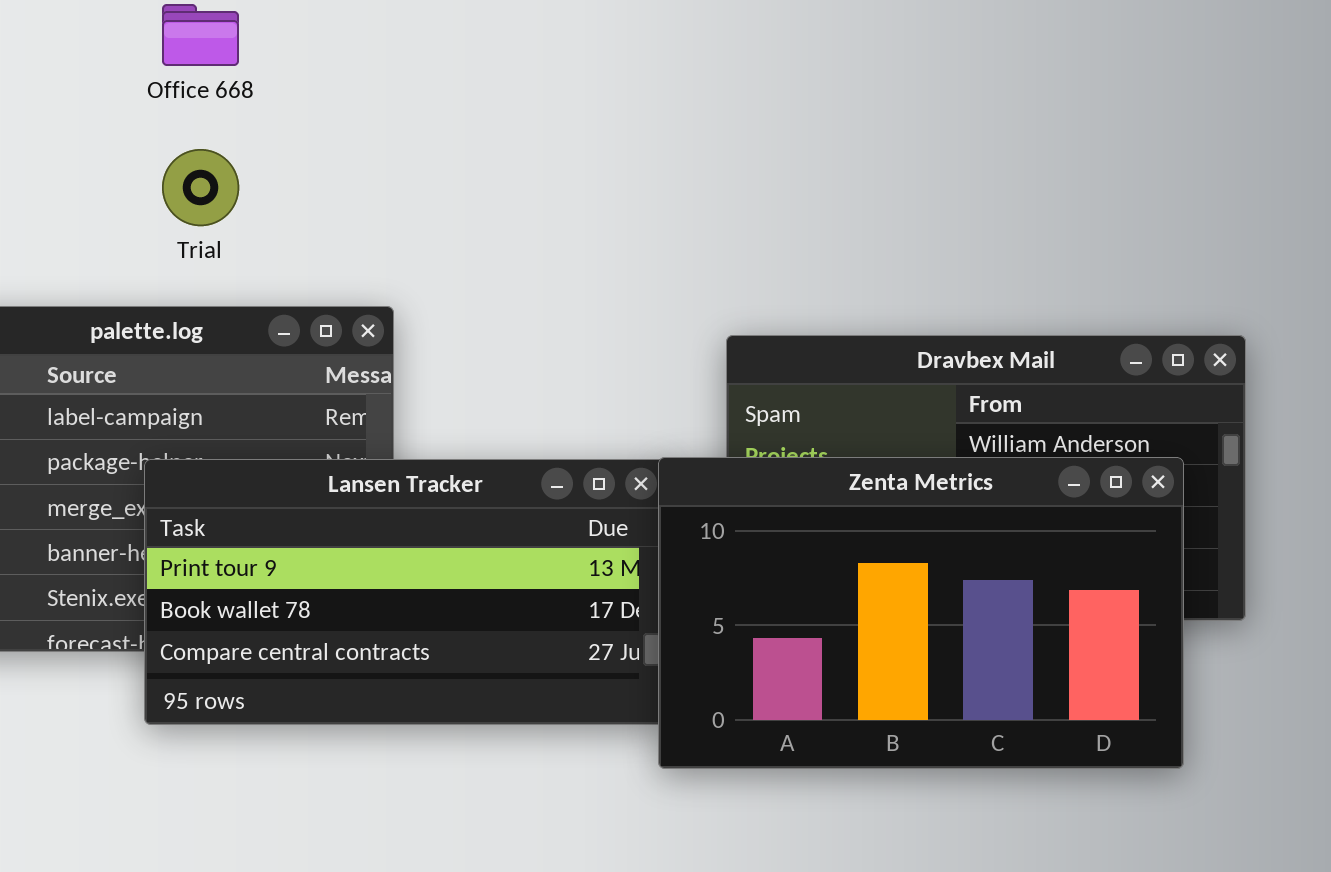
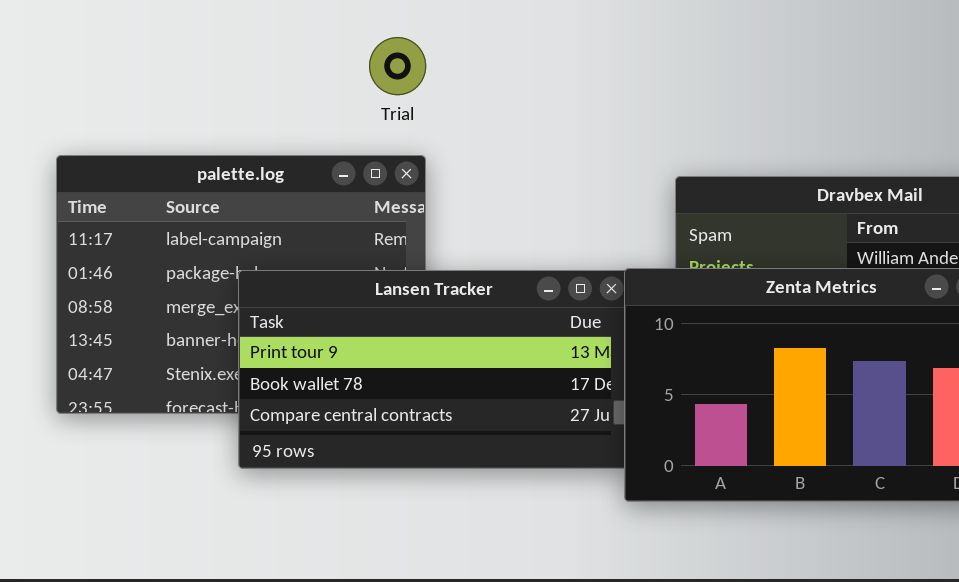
Trial: [162,149,239,226] -> [369,37,426,95], moved

